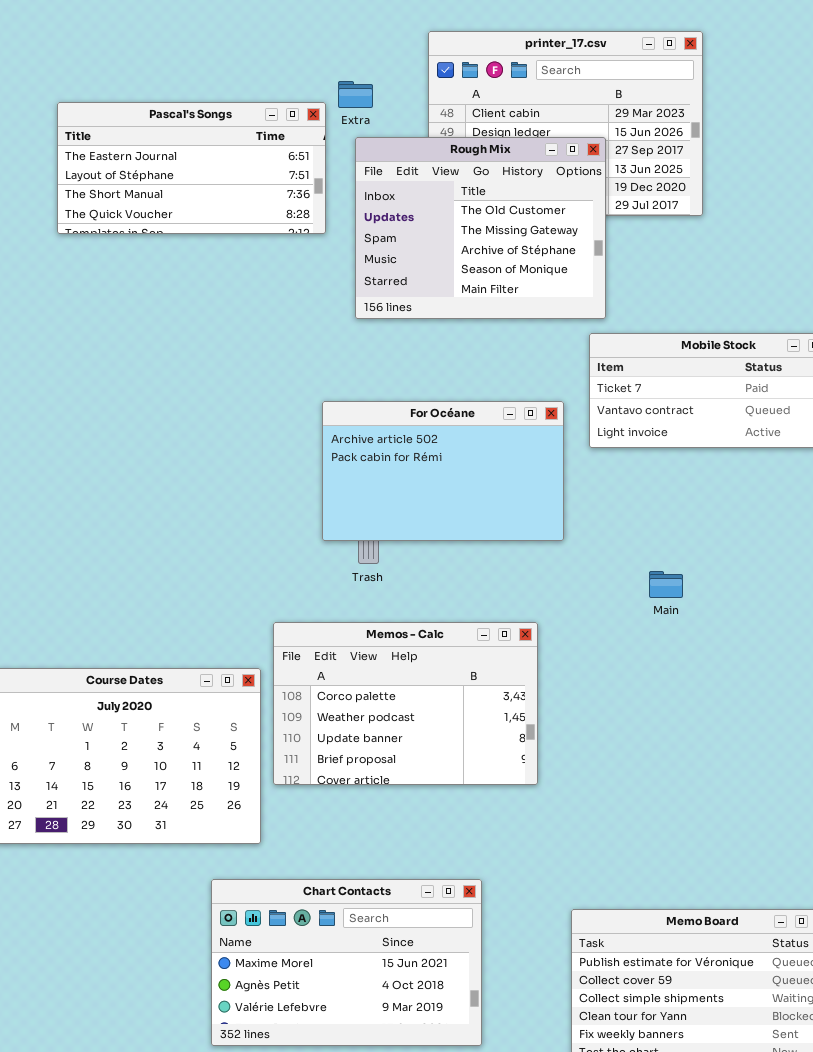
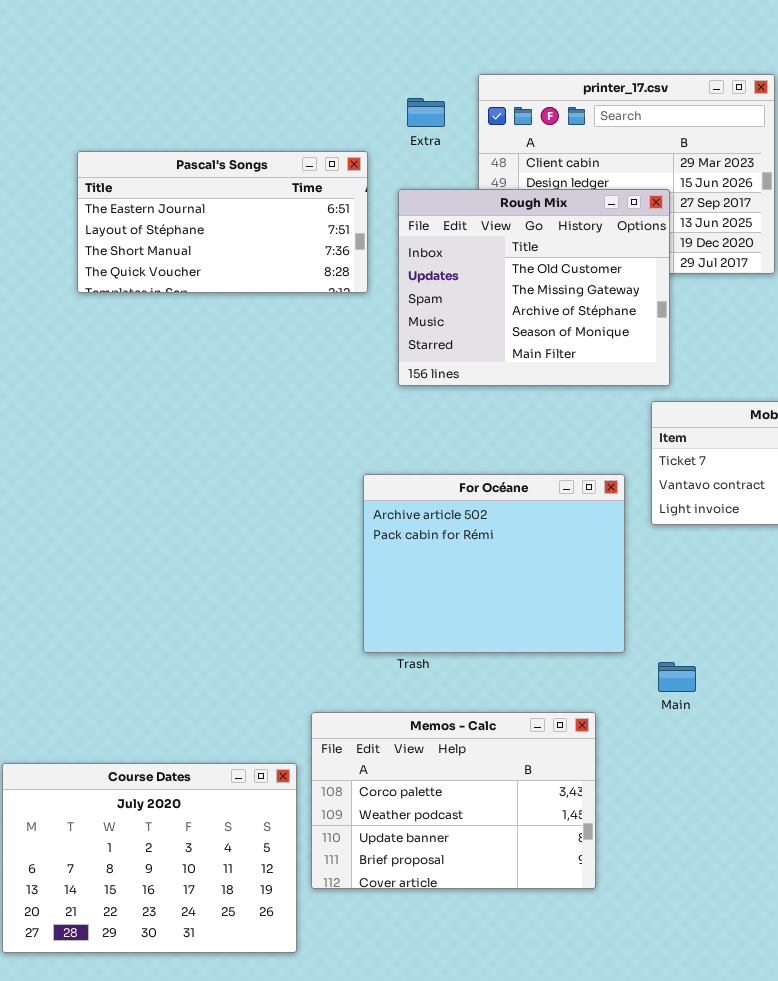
Extra: [338,81,373,108] -> [407,98,445,127], moved
For Océane: [322,401,564,541] -> [363,474,625,653], resized
Main: [649,571,683,598] -> [658,662,696,692], moved

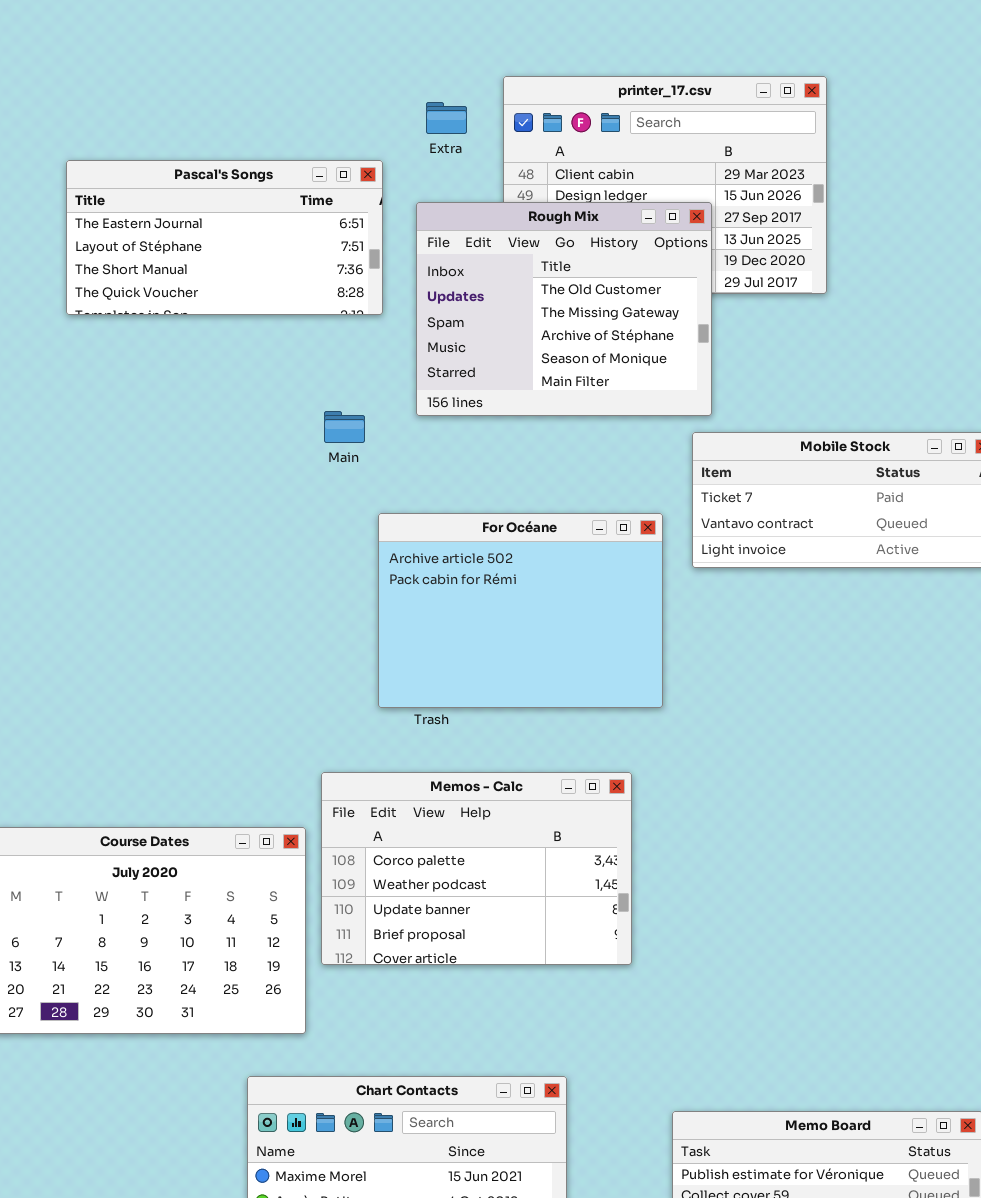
Main: [658,662,696,692] -> [324,411,365,443], moved

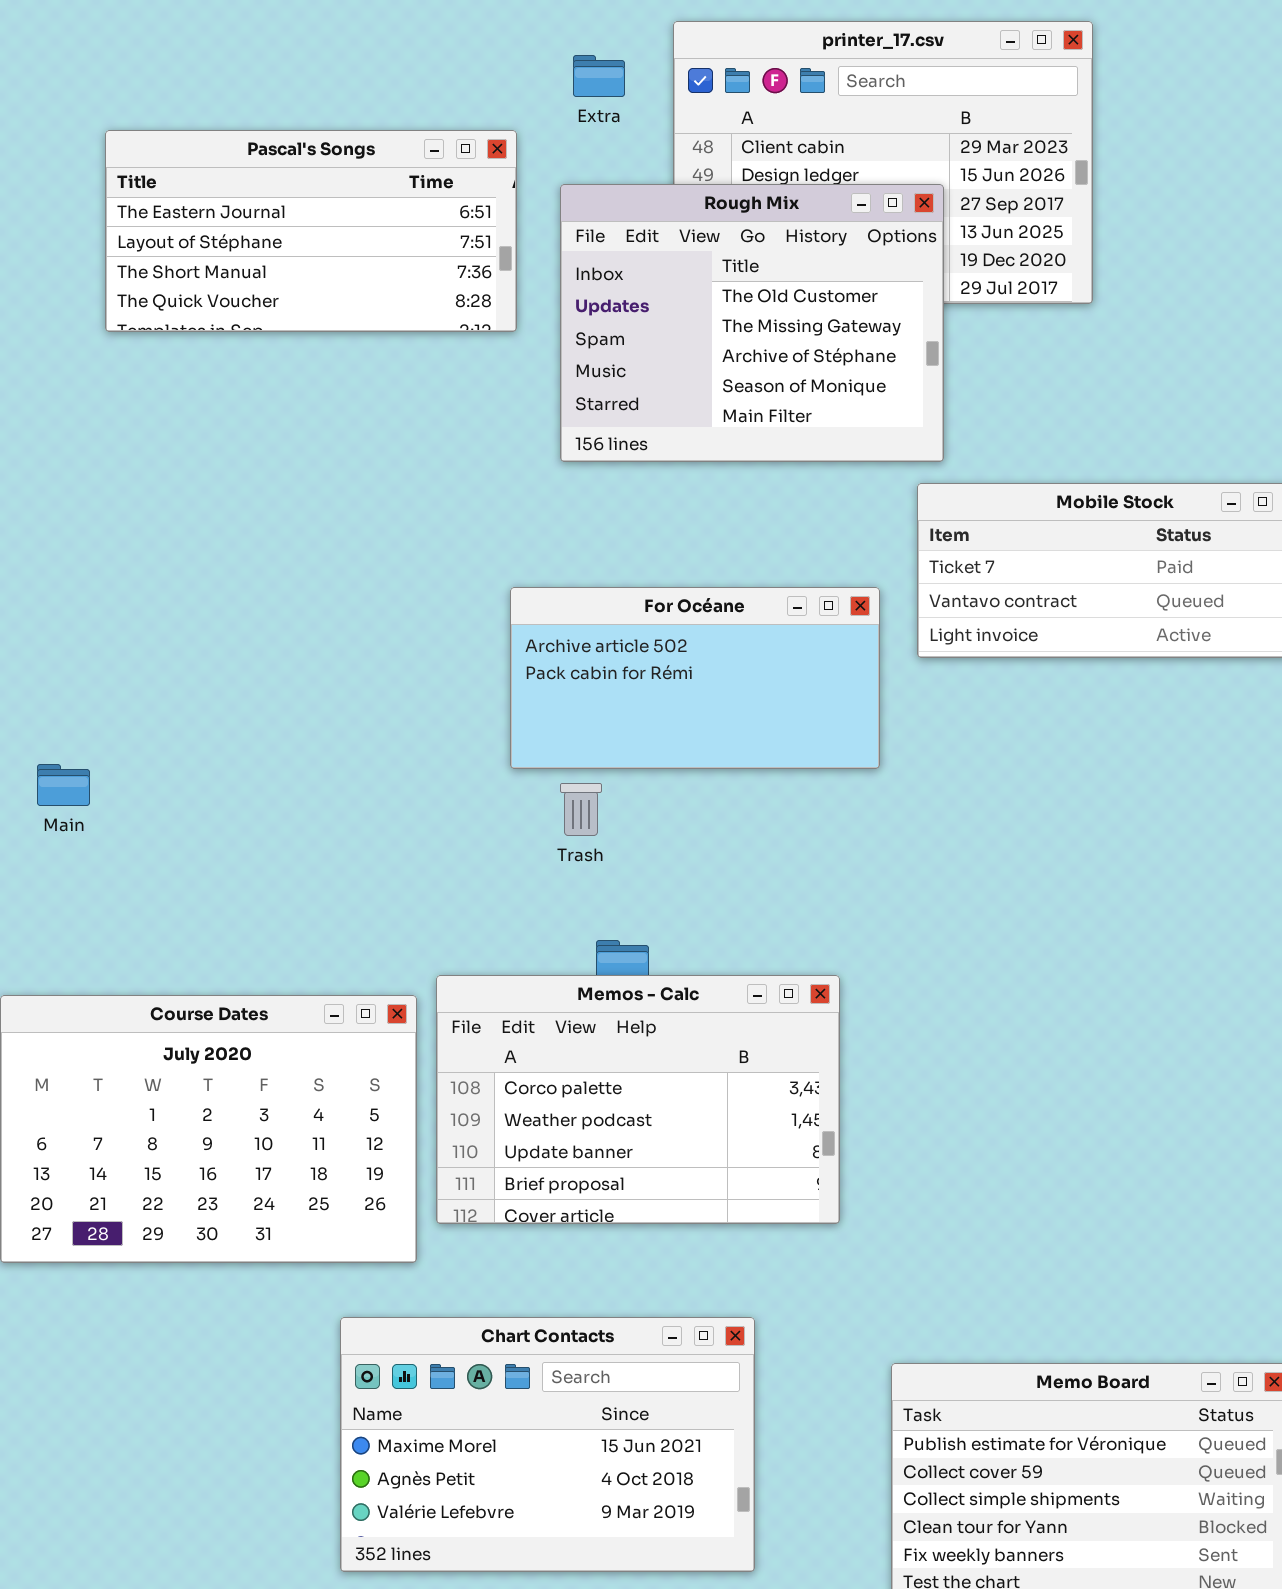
Main: [324,411,365,443] -> [37,764,90,806], moved
For Océane: [378,513,663,708] -> [510,587,880,769], resized
Memos - Calc: [321,772,632,965] -> [436,975,840,1224], moved

